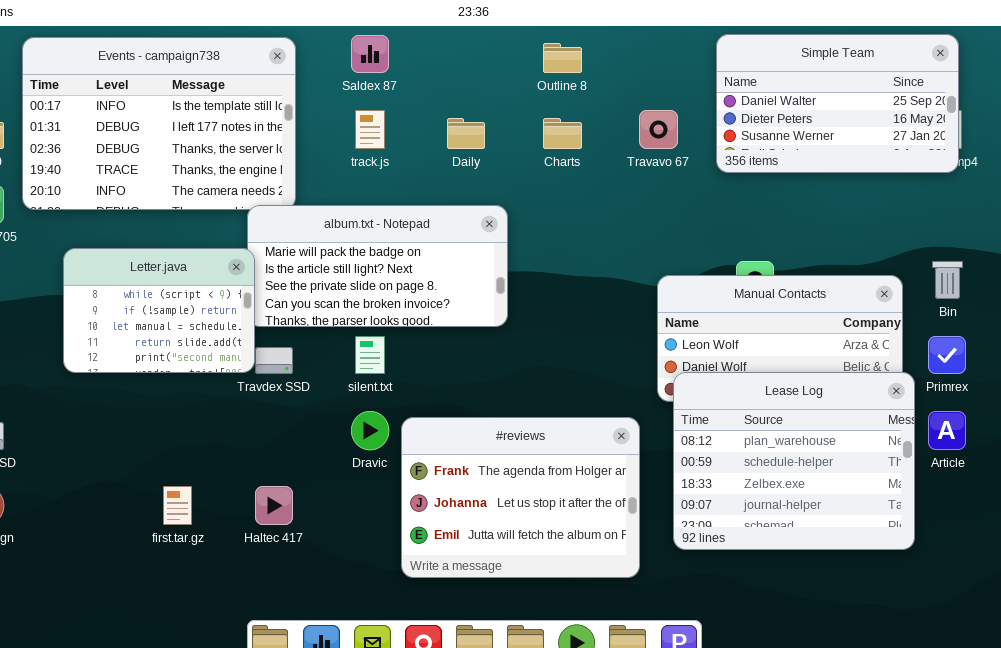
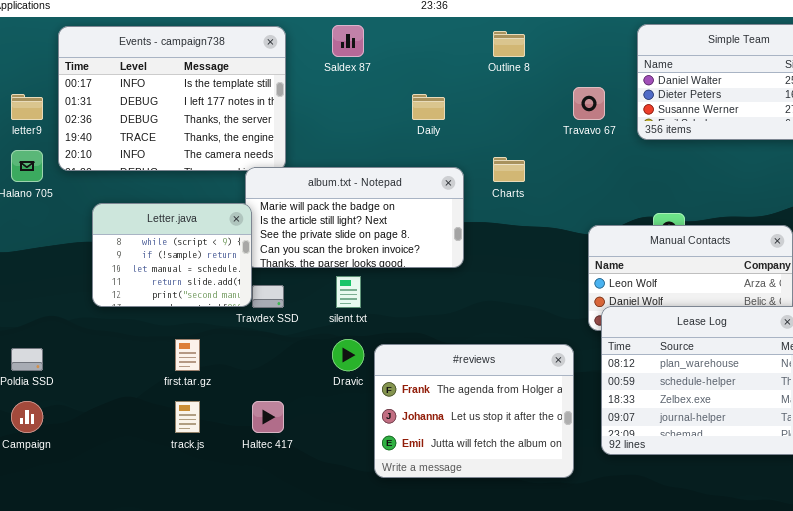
track.js: [355,110,385,149] -> [175,401,200,433], moved
Charts: [543,118,582,149] -> [493,157,525,182], moved
first.tar.gz: [163,486,192,525] -> [175,339,200,371], moved

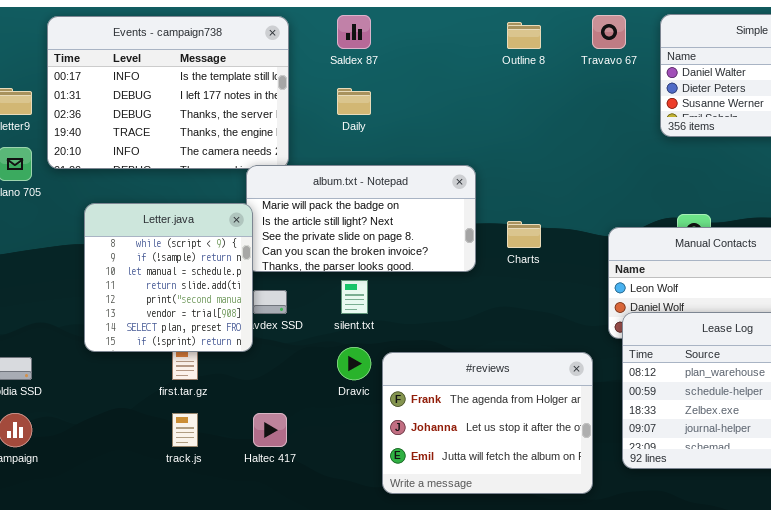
Travavo 67: [573,87,605,120] -> [592,15,626,49], moved
Daily: [412,94,445,120] -> [337,88,371,115], moved
Charts: [493,157,525,182] -> [507,221,541,248], moved
Letter.java: [92,203,252,307] -> [84,203,253,352], resized

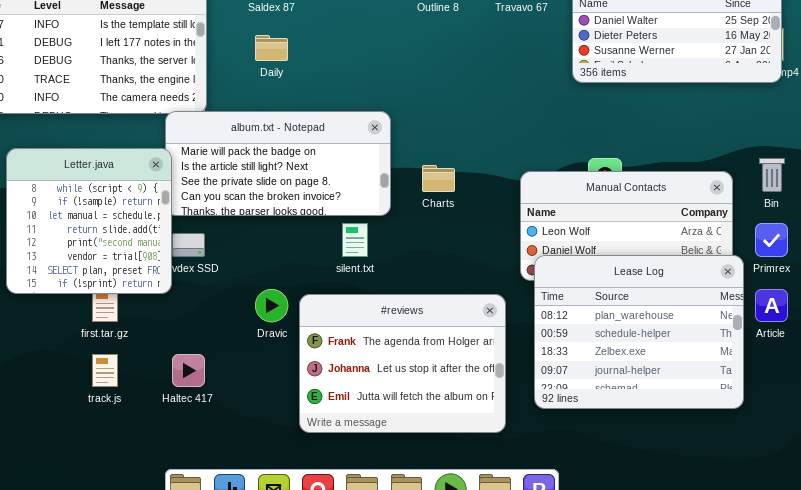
silent.txt: [341,280,368,314] -> [342,223,368,257], moved

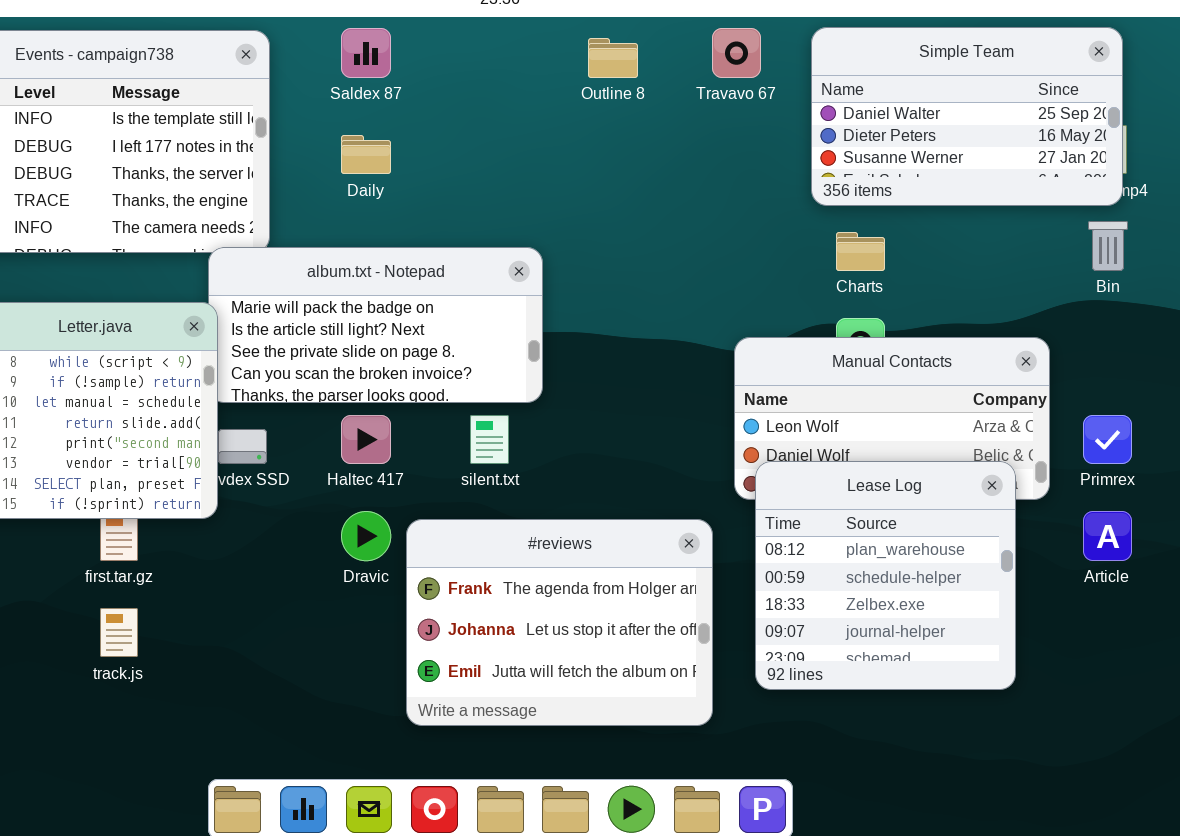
Bin: [759,158,785,192] -> [1088,221,1128,271], moved
Charts: [422,165,455,192] -> [836,232,885,271], moved
Lease Log: [534,255,744,409] -> [755,461,1016,690], resized
Haltec 417: [172,354,205,387] -> [341,415,391,464], moved

